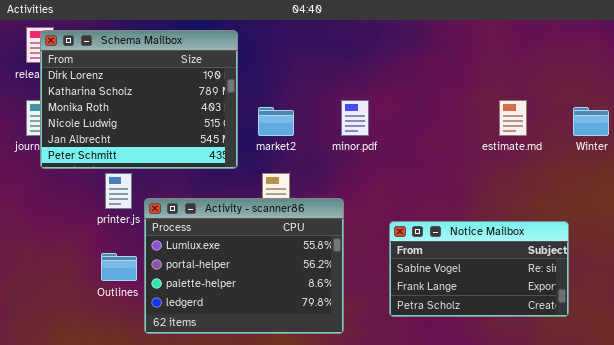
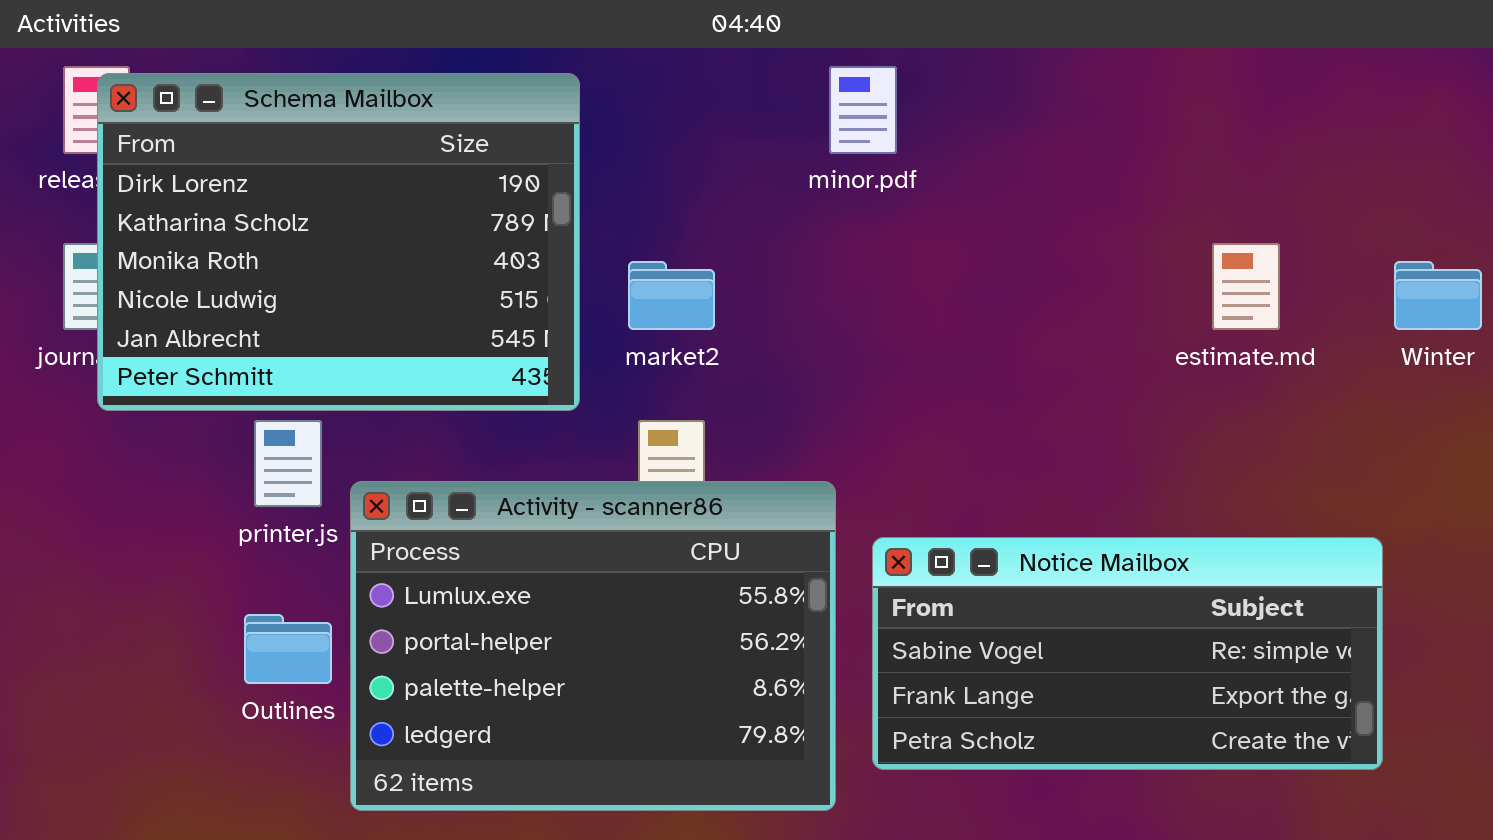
minor.pdf: [341,100,369,136] -> [829,66,897,154], moved
Notice Mailbox: [389,221,569,317] -> [872,537,1383,770], resized

